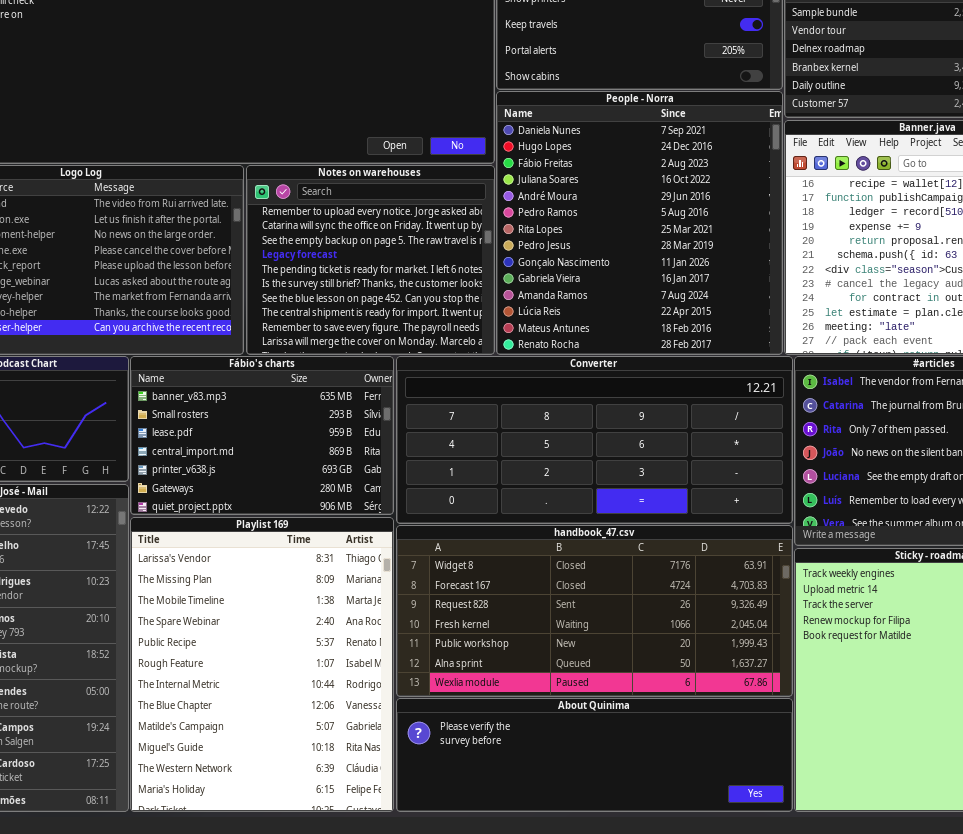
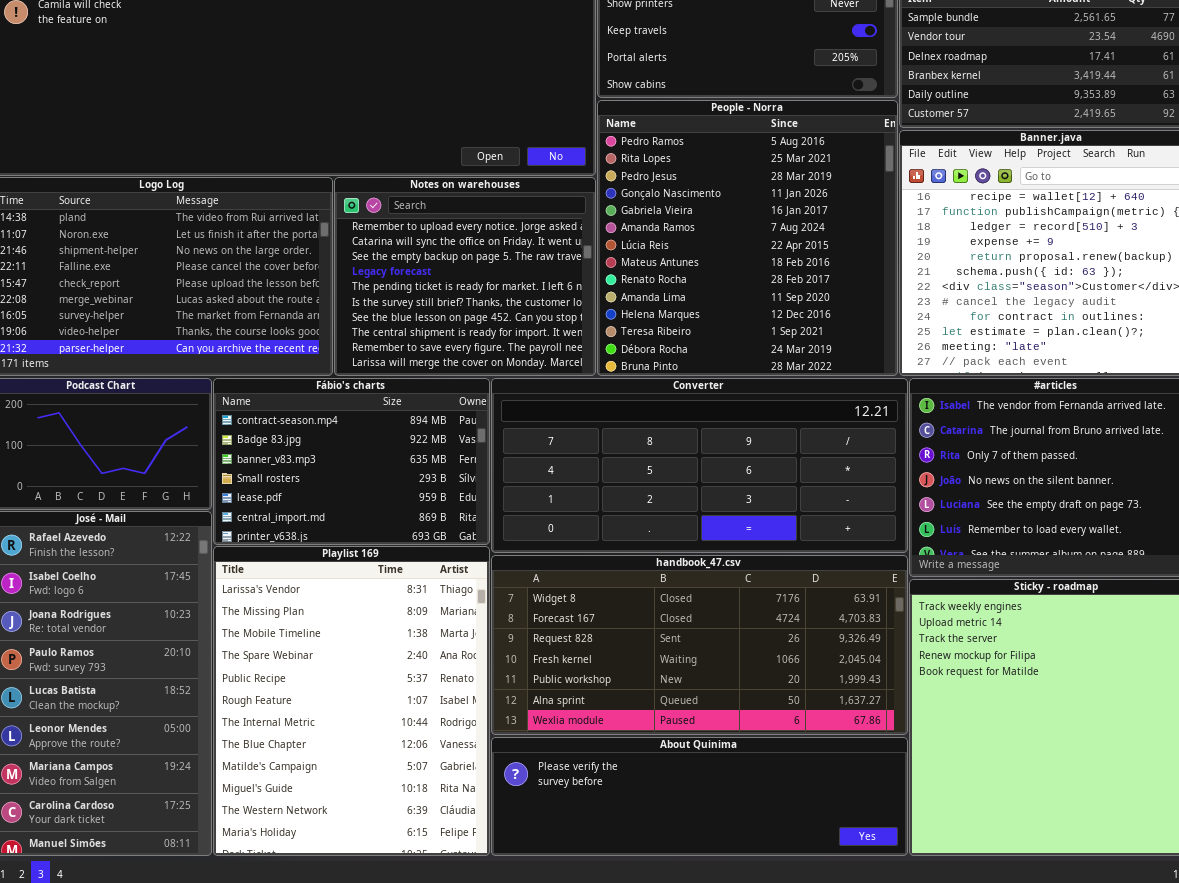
People - Norra: [496,91,783,355] -> [597,100,898,376], scrolled down 5 rows
Fábio's charts: [130,356,394,515] -> [213,378,490,545], scrolled up 2 rows

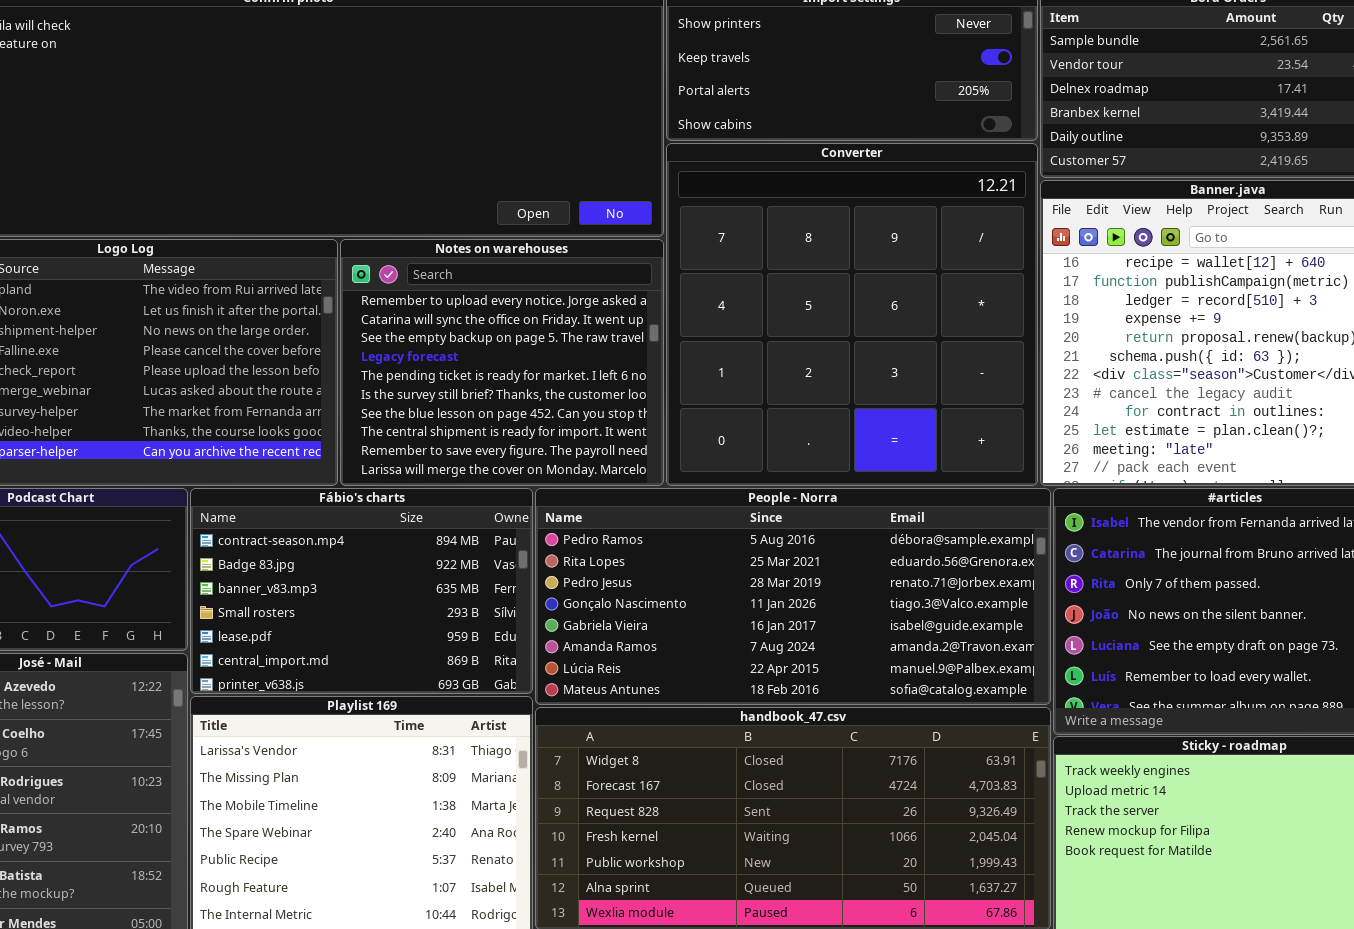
People - Norra: [597,100,898,376] -> [535,488,1051,705], moved, resized
Converter: [491,378,908,553] -> [666,143,1038,486], moved, resized

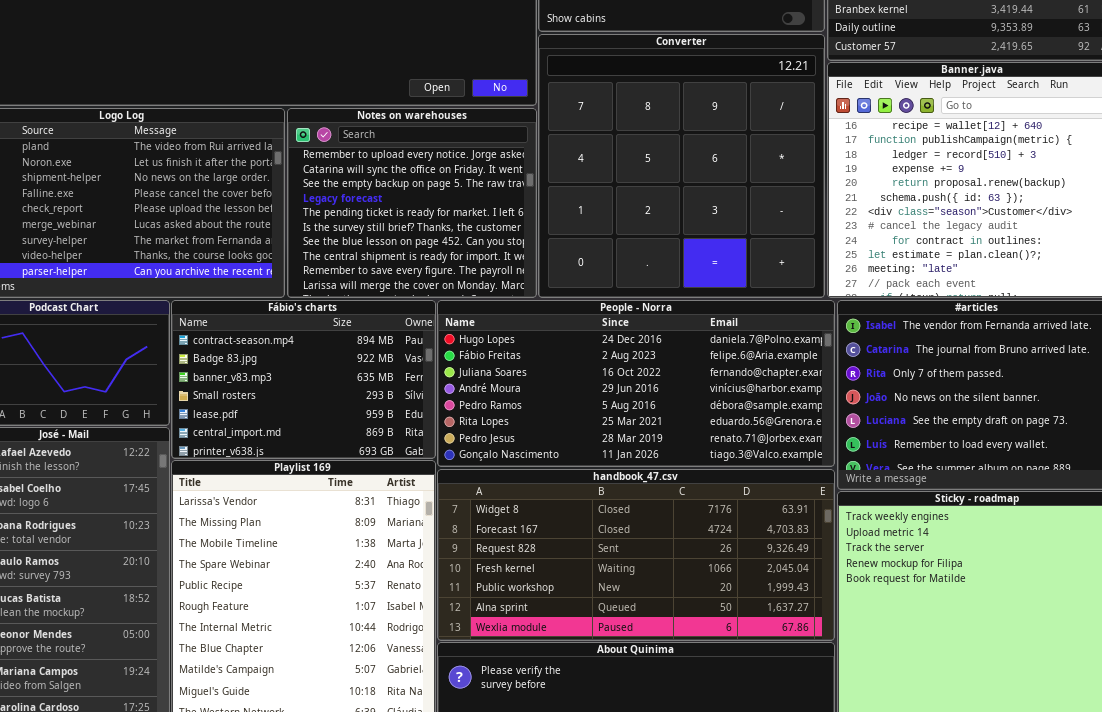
People - Norra: [535,488,1051,705] -> [437,300,835,467], scrolled up 4 rows

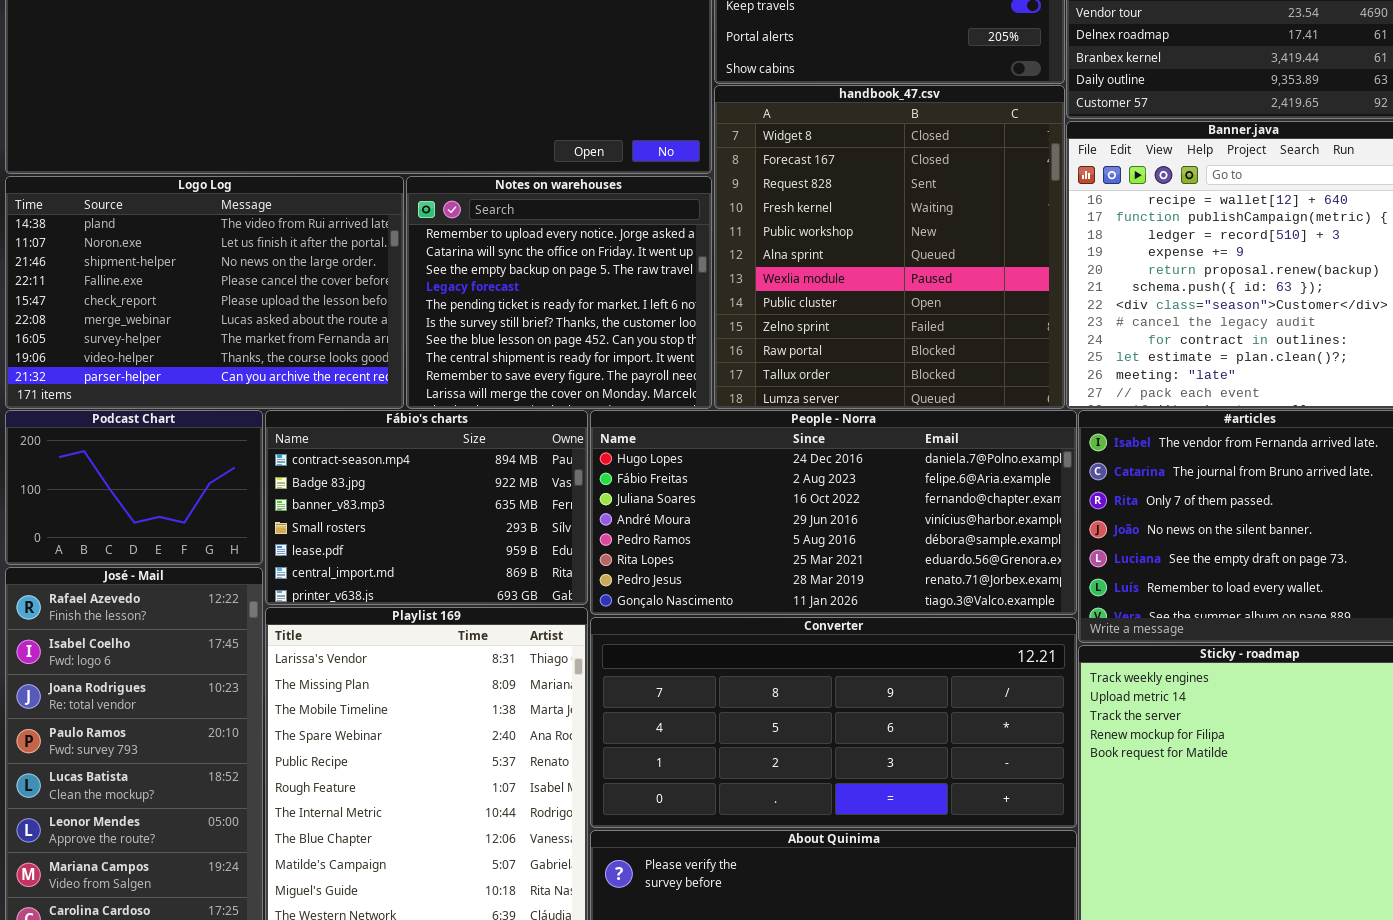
Converter: [538,34,825,298] -> [590,617,1077,828], moved, resized
handbook_47.csv: [437,469,835,641] -> [714,85,1065,409], moved, resized

